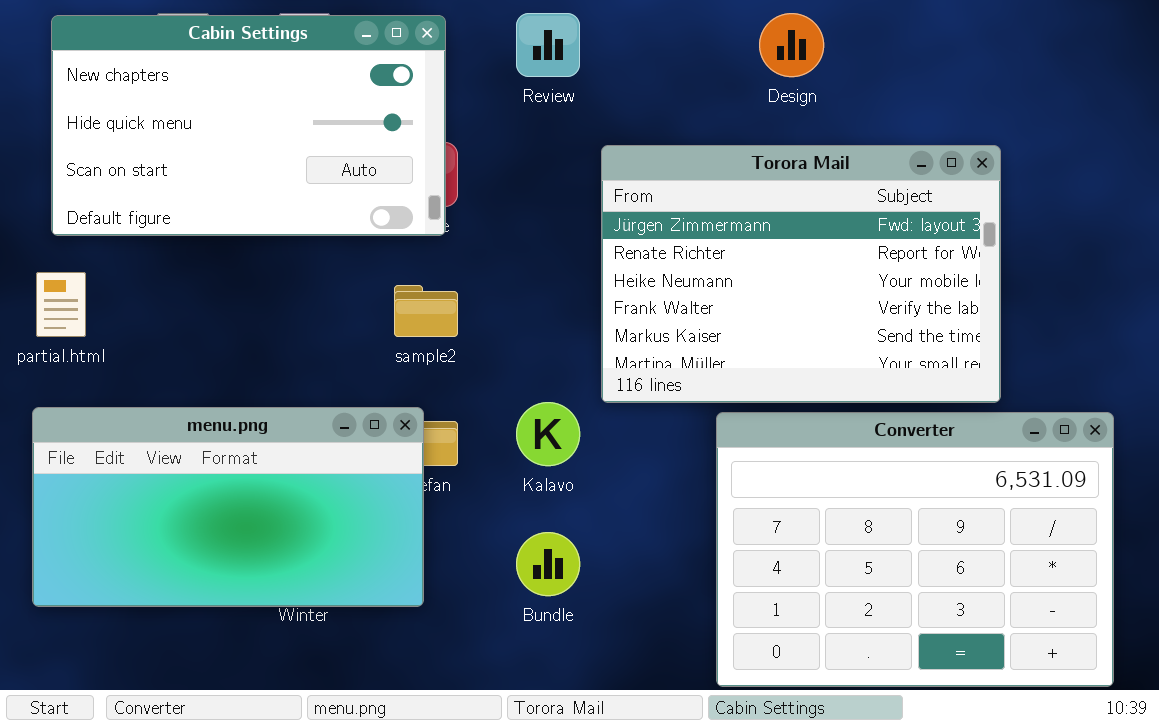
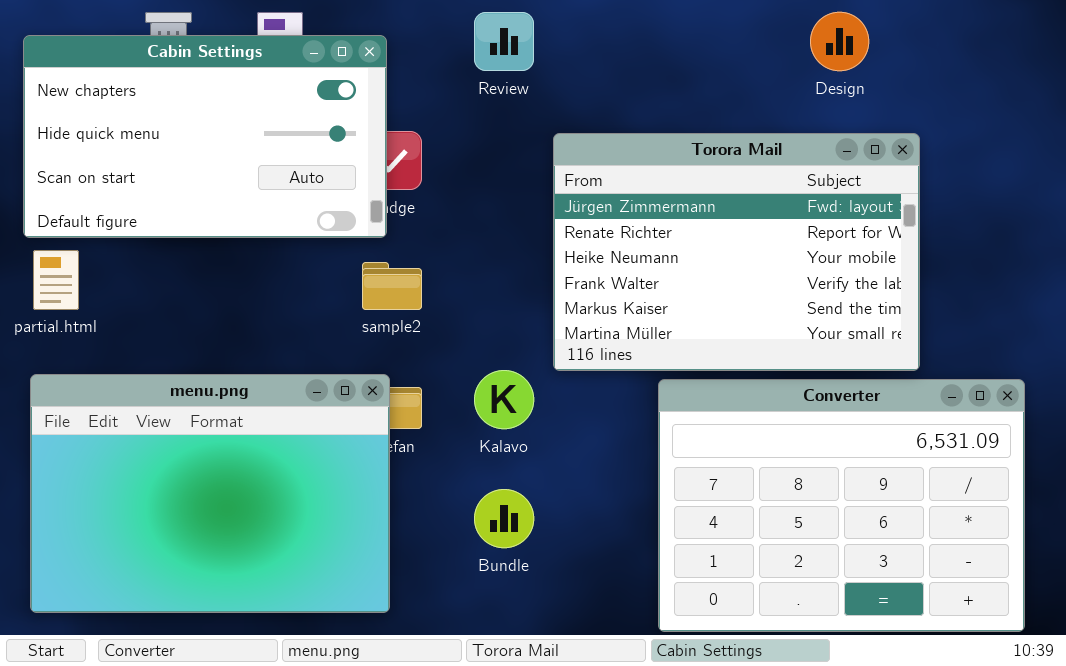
Design: [759,13,824,77] -> [810,12,869,71], moved
Cabin Settings: [51,15,446,236] -> [23,35,387,238], moved
menu.png: [32,407,424,607] -> [30,374,390,613], resized

